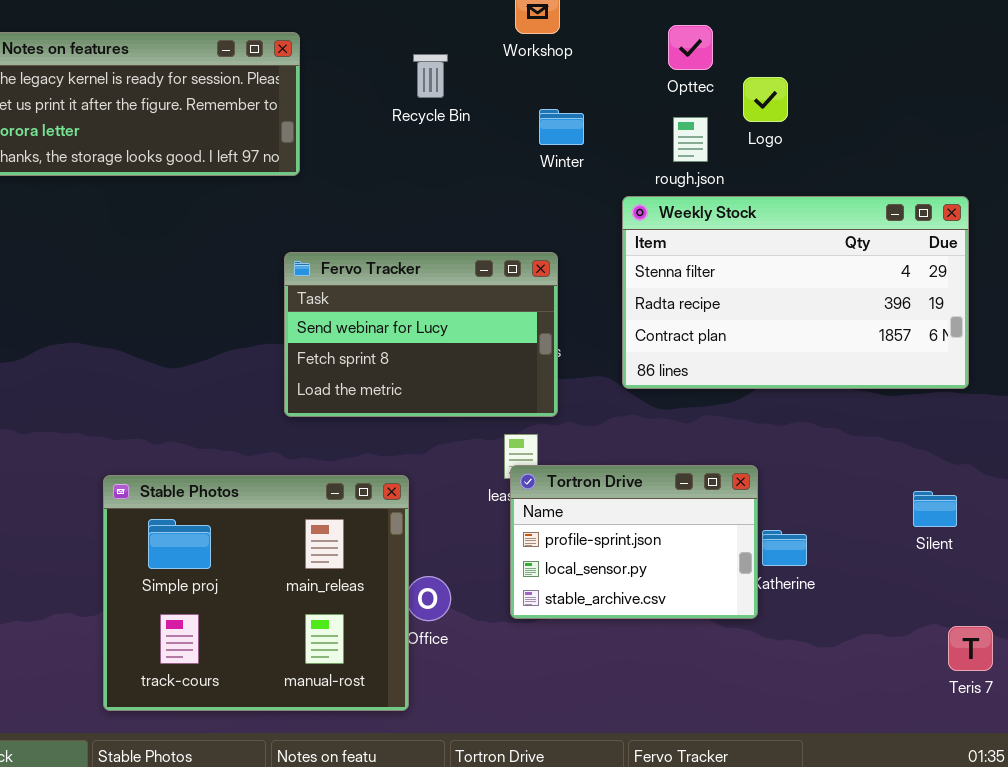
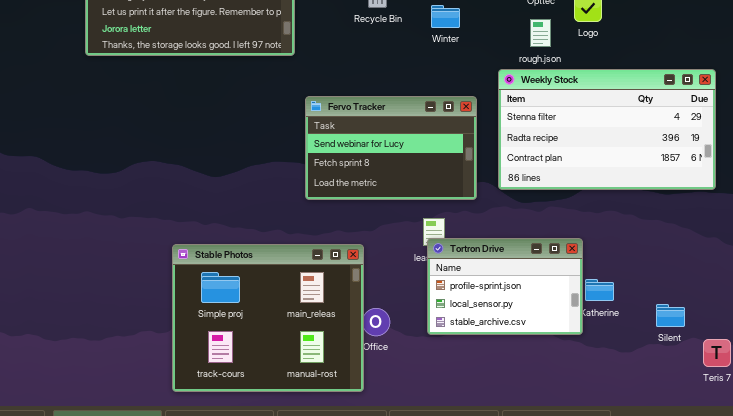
Winter: [539,109,584,145] -> [431,5,460,28], moved
Fervo Tracker: [284,252,558,417] -> [305,96,477,200], moved
Silent: [913,491,957,527] -> [656,304,685,327], moved

